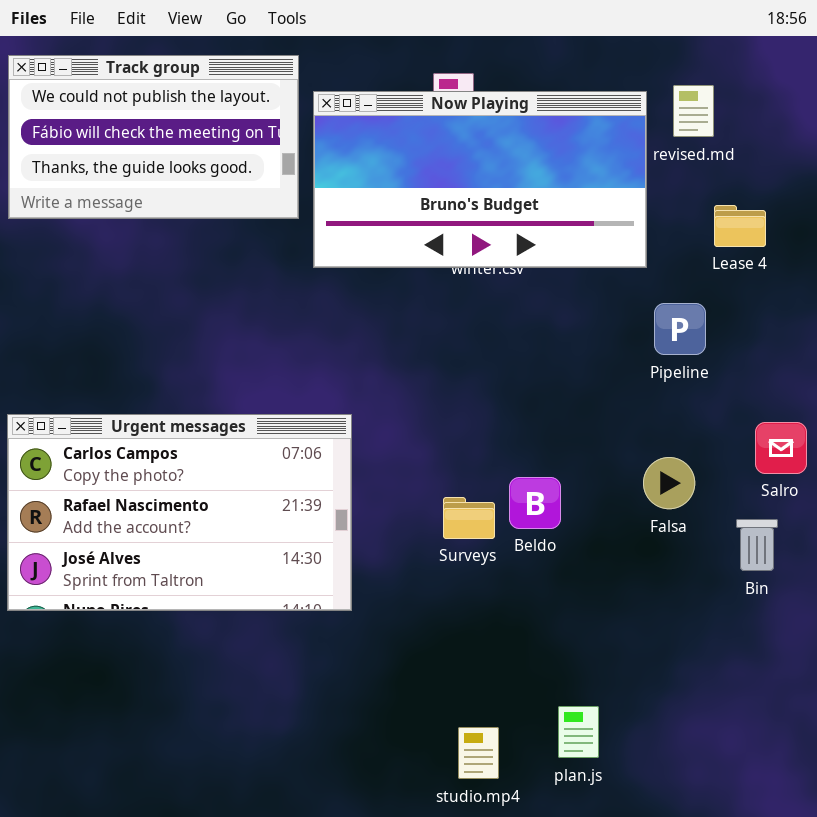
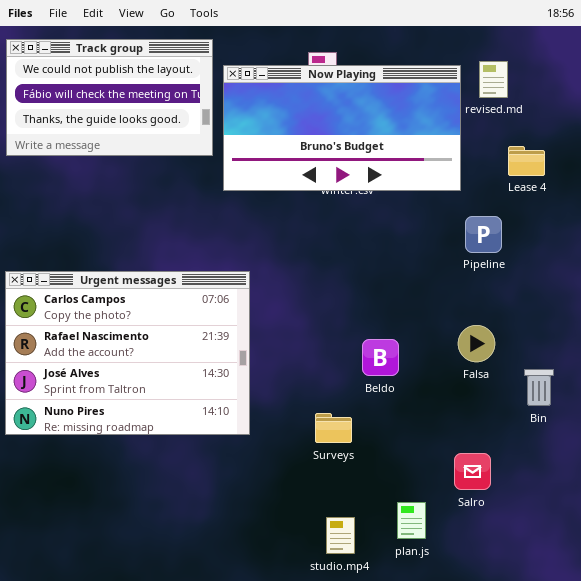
Urgent messages: [7,414,352,611] -> [5,271,250,435], resized
Salro: [755,422,807,474] -> [454,453,491,490], moved
Surveys: [443,497,495,539] -> [315,413,352,443], moved

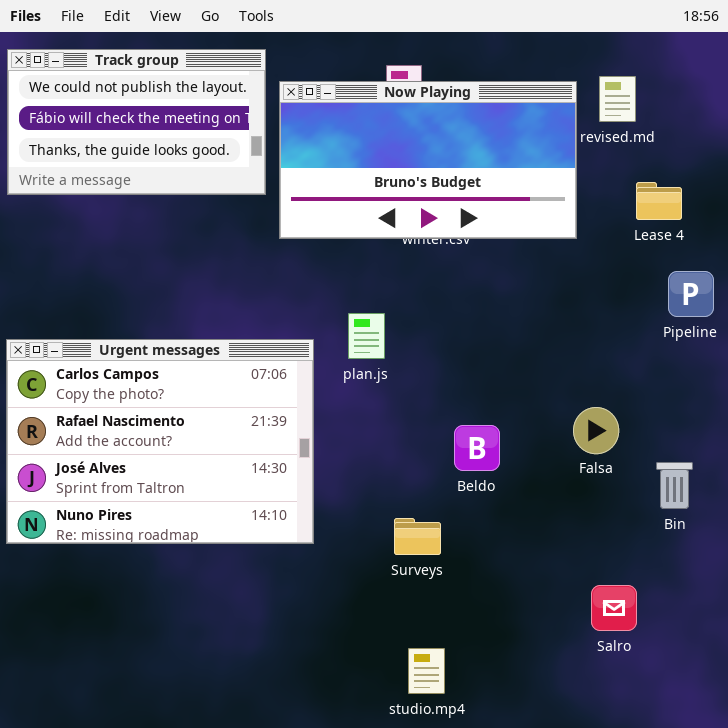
Pipeline: [465,216,502,253] -> [668,271,714,317], moved
Salro: [454,453,491,490] -> [591,585,637,631], moved
plan.js: [397,502,426,539] -> [348,313,385,359], moved

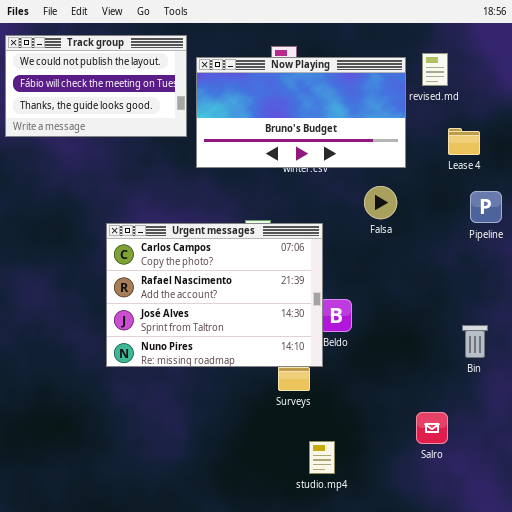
Urgent messages: [6,339,314,544] -> [106,223,323,367], moved
Falsa: [573,407,619,454] -> [364,186,397,219], moved
studio.mp4: [408,648,445,694] -> [309,441,335,474], moved

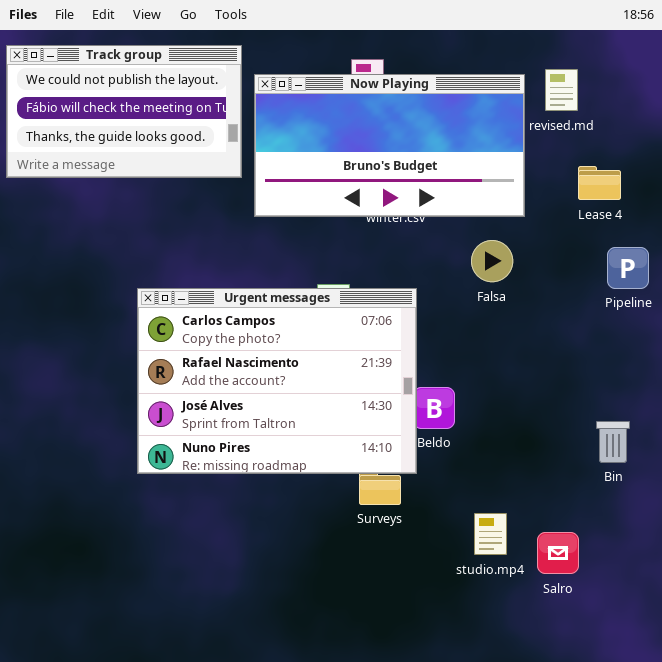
studio.mp4: [309,441,335,474] -> [474,513,507,555], moved

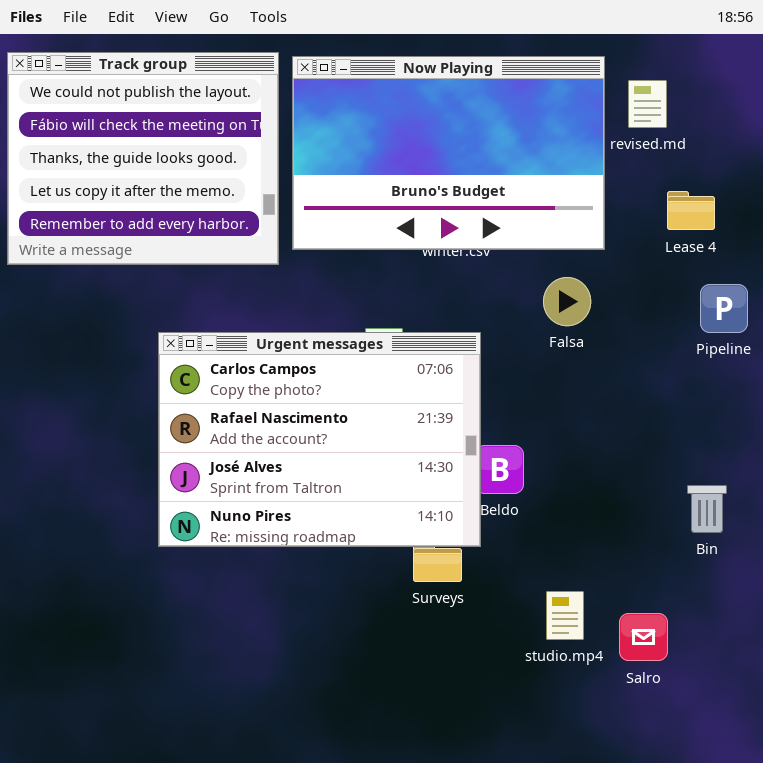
Track group: [6,45,242,178] -> [7,52,279,265], resized
Now Playing: [254,74,525,217] -> [292,56,605,250], resized

